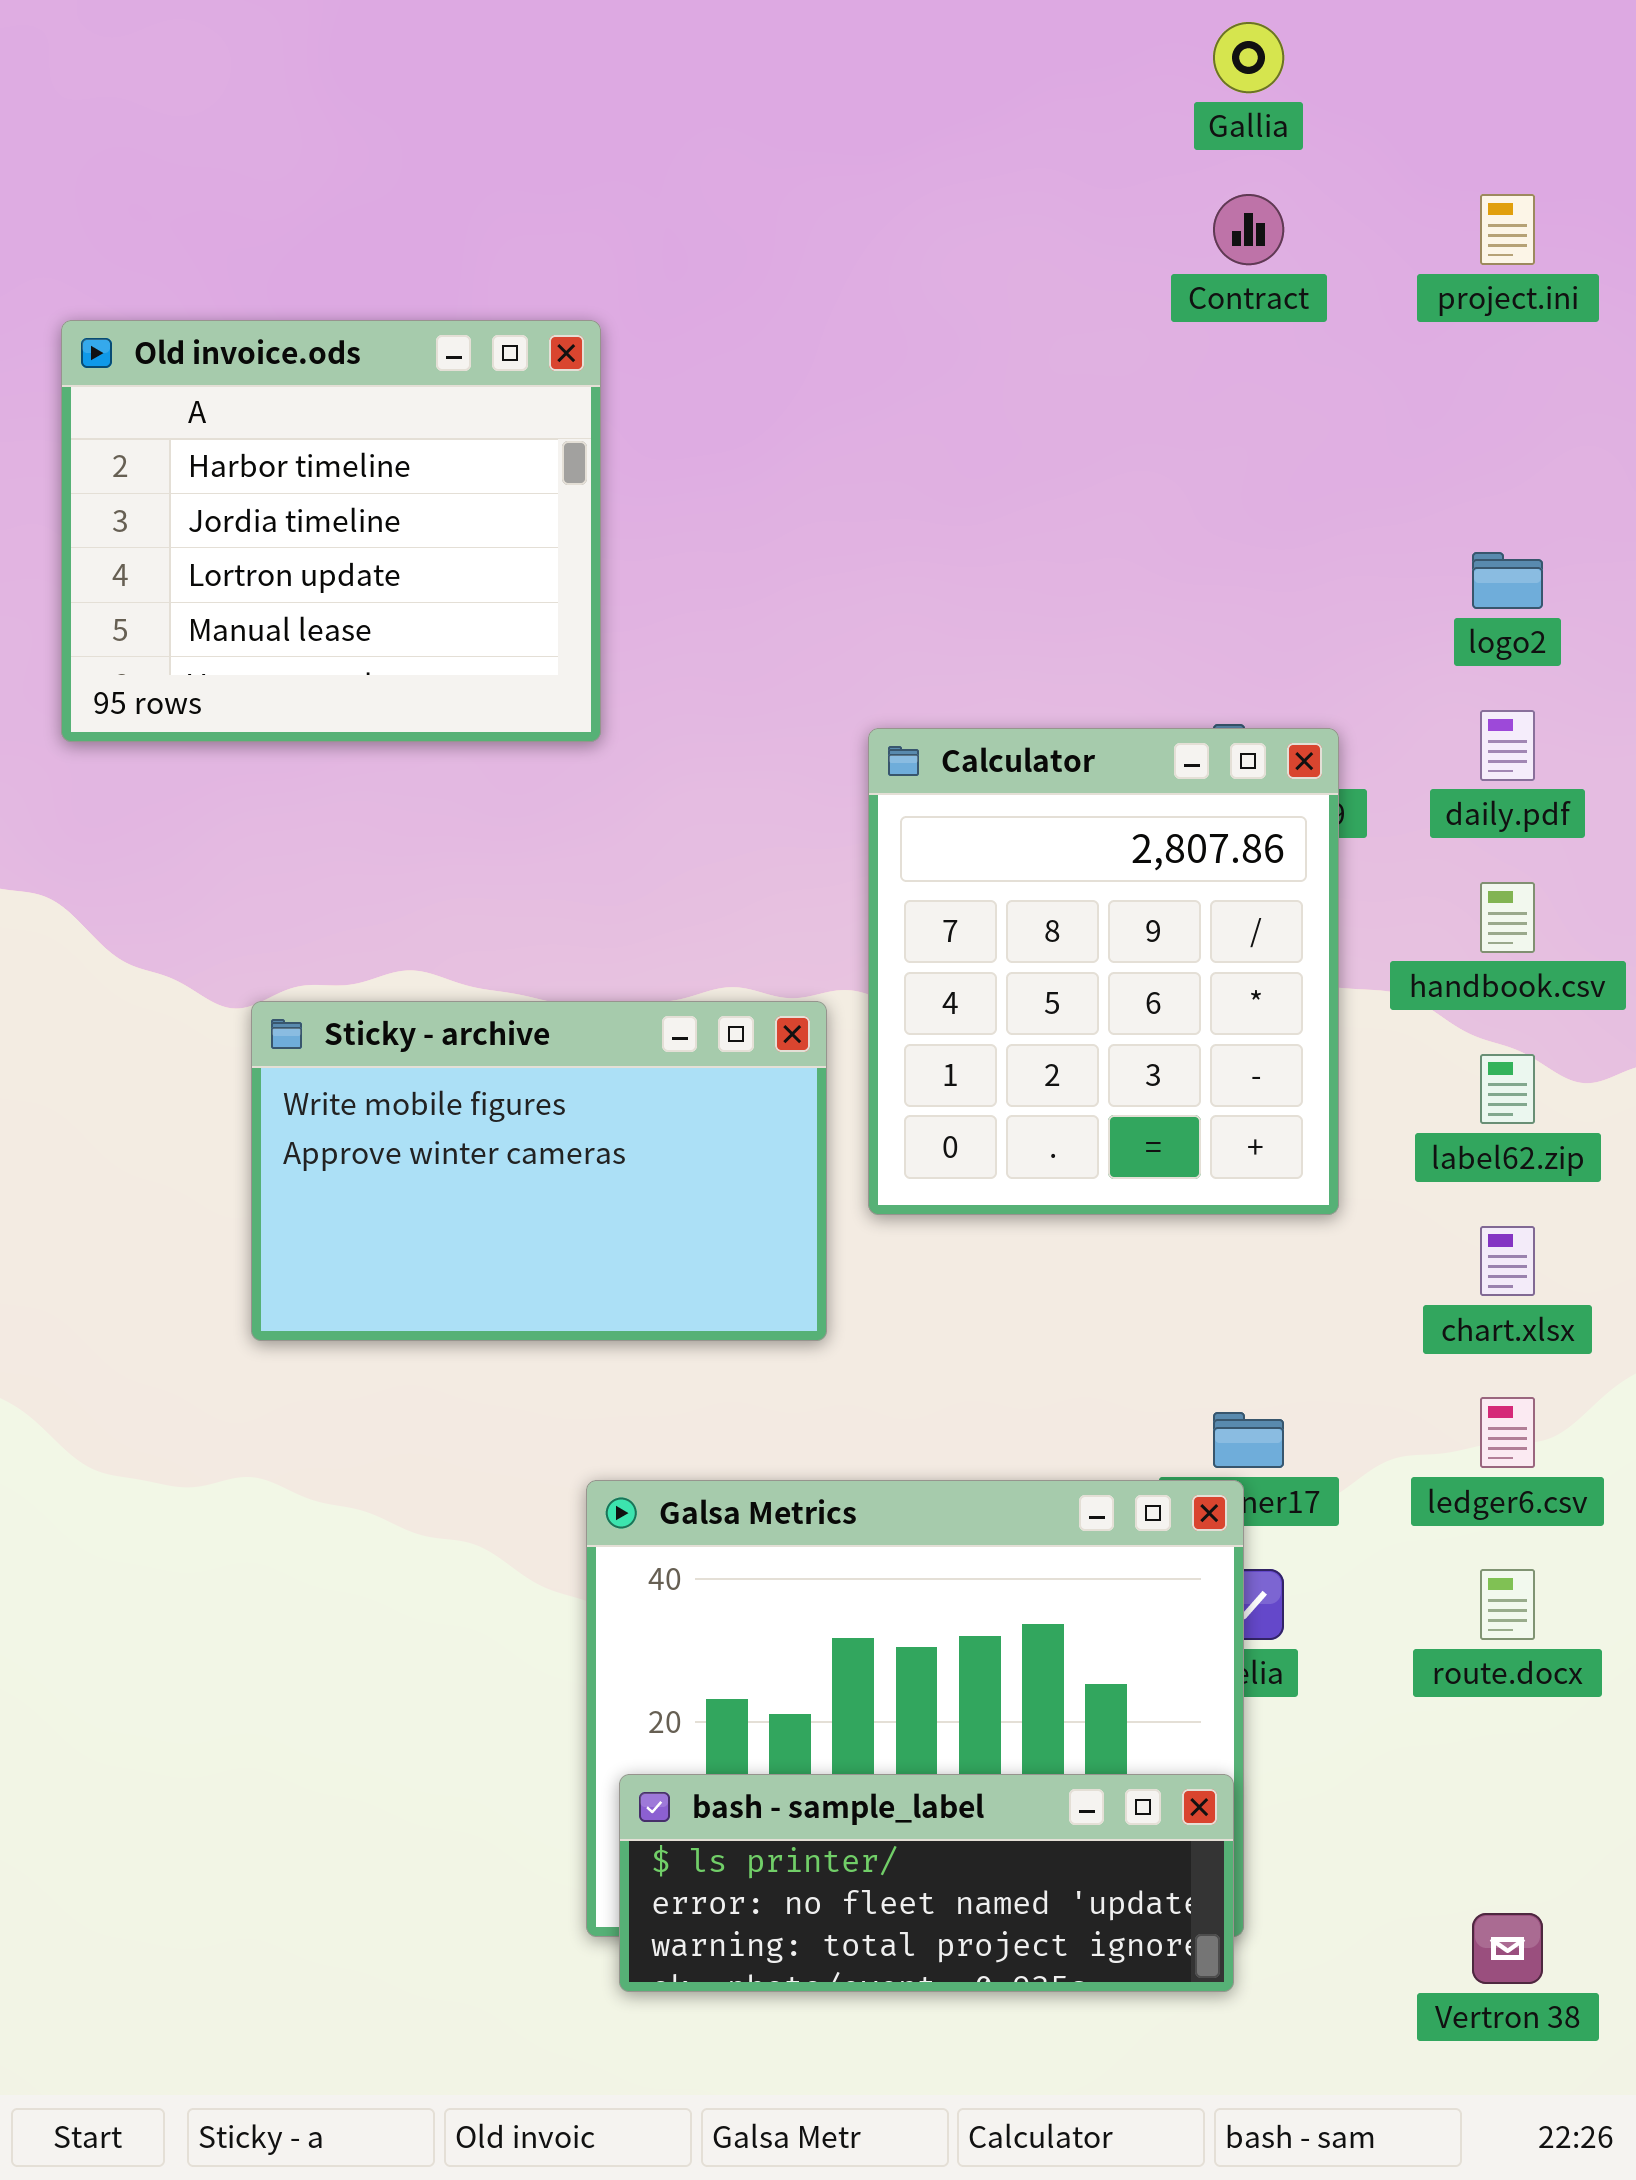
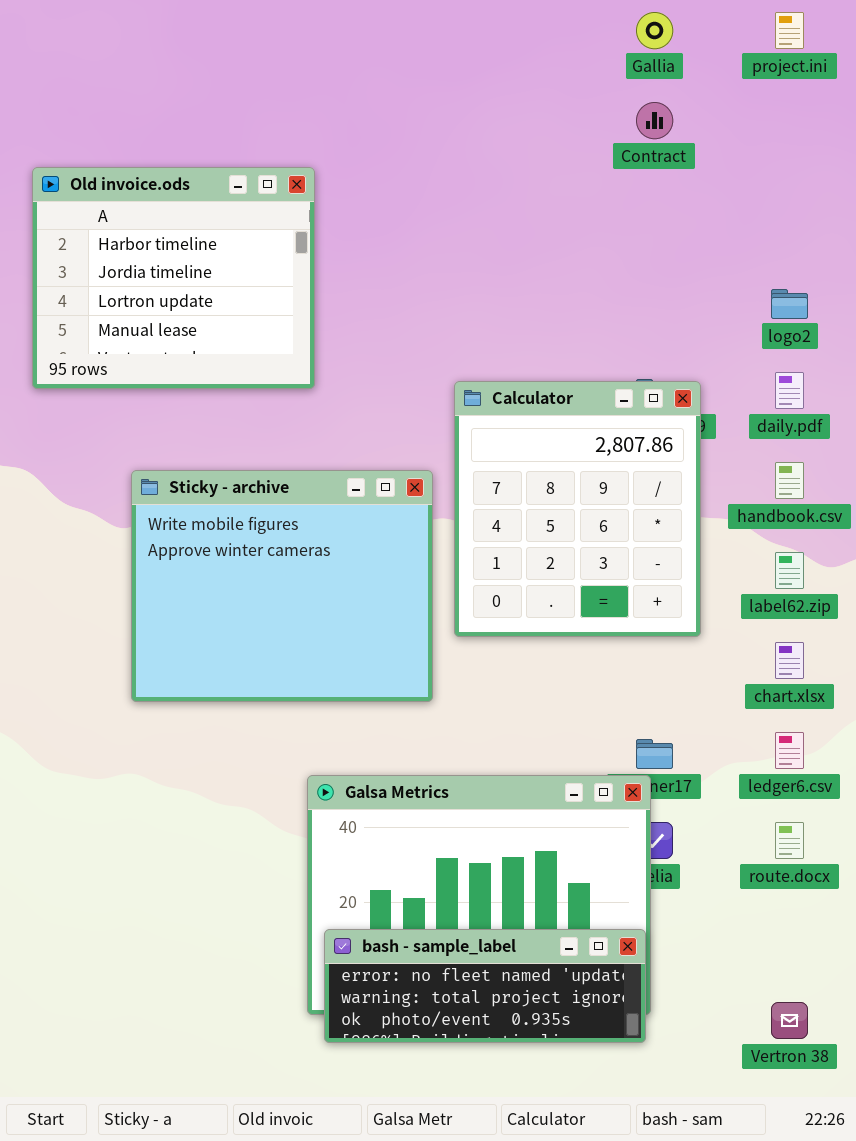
project.ini: [1480,194,1535,265] -> [775,12,804,49], moved
Sticky - archive: [251,1001,827,1341] -> [131,470,433,702], resized
bash - sample_label: [619,1774,1234,1992] -> [324,929,646,1043], scrolled down 1 row

